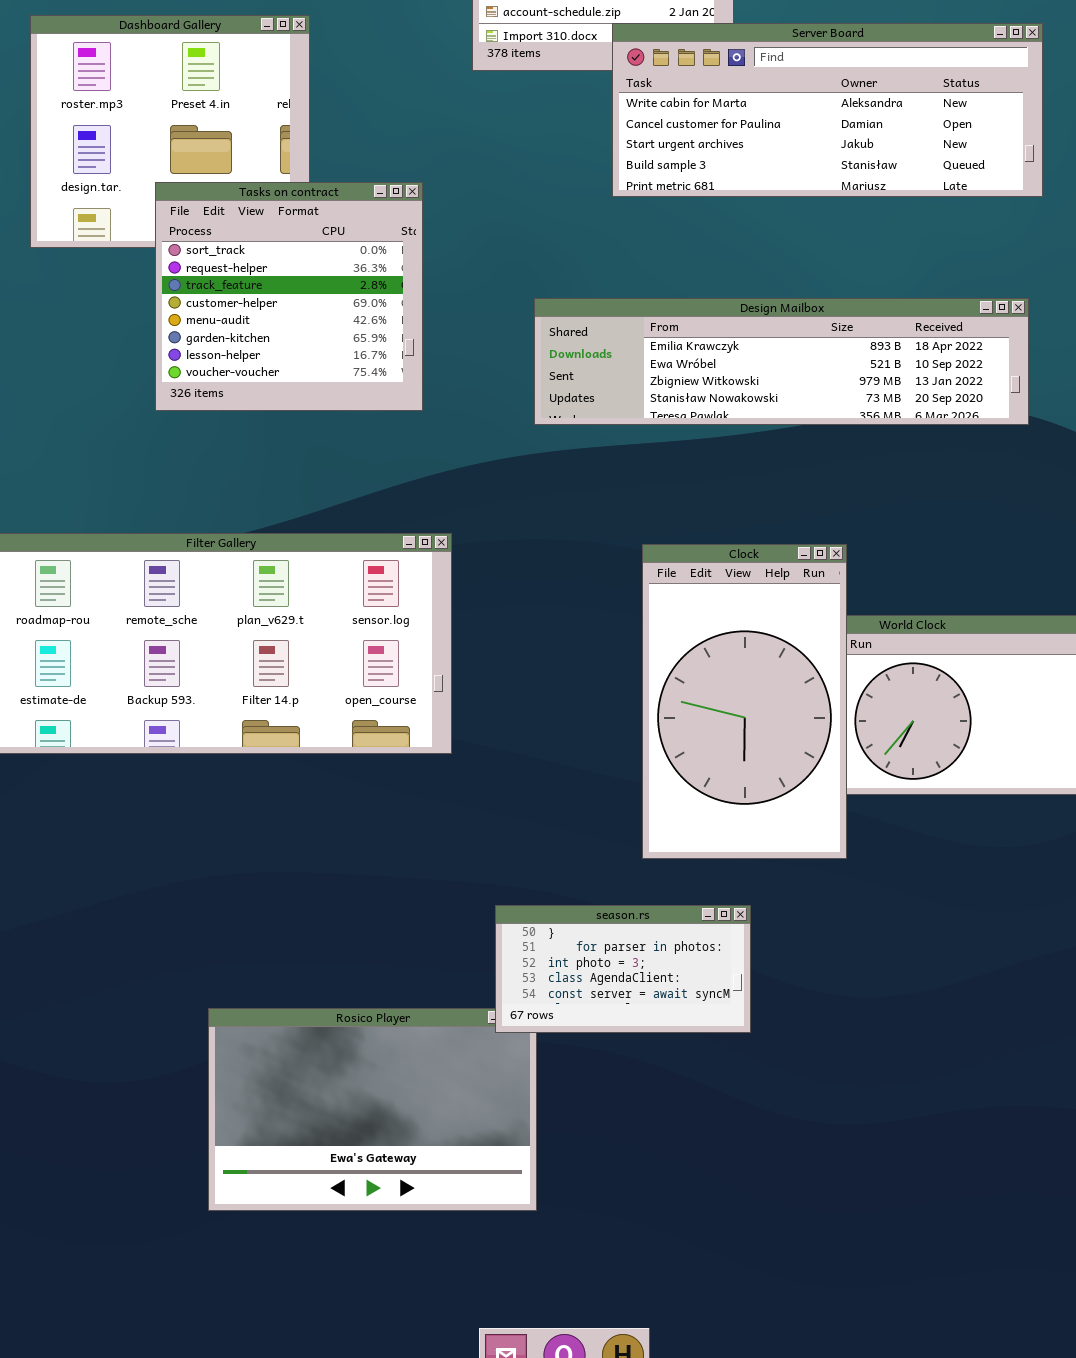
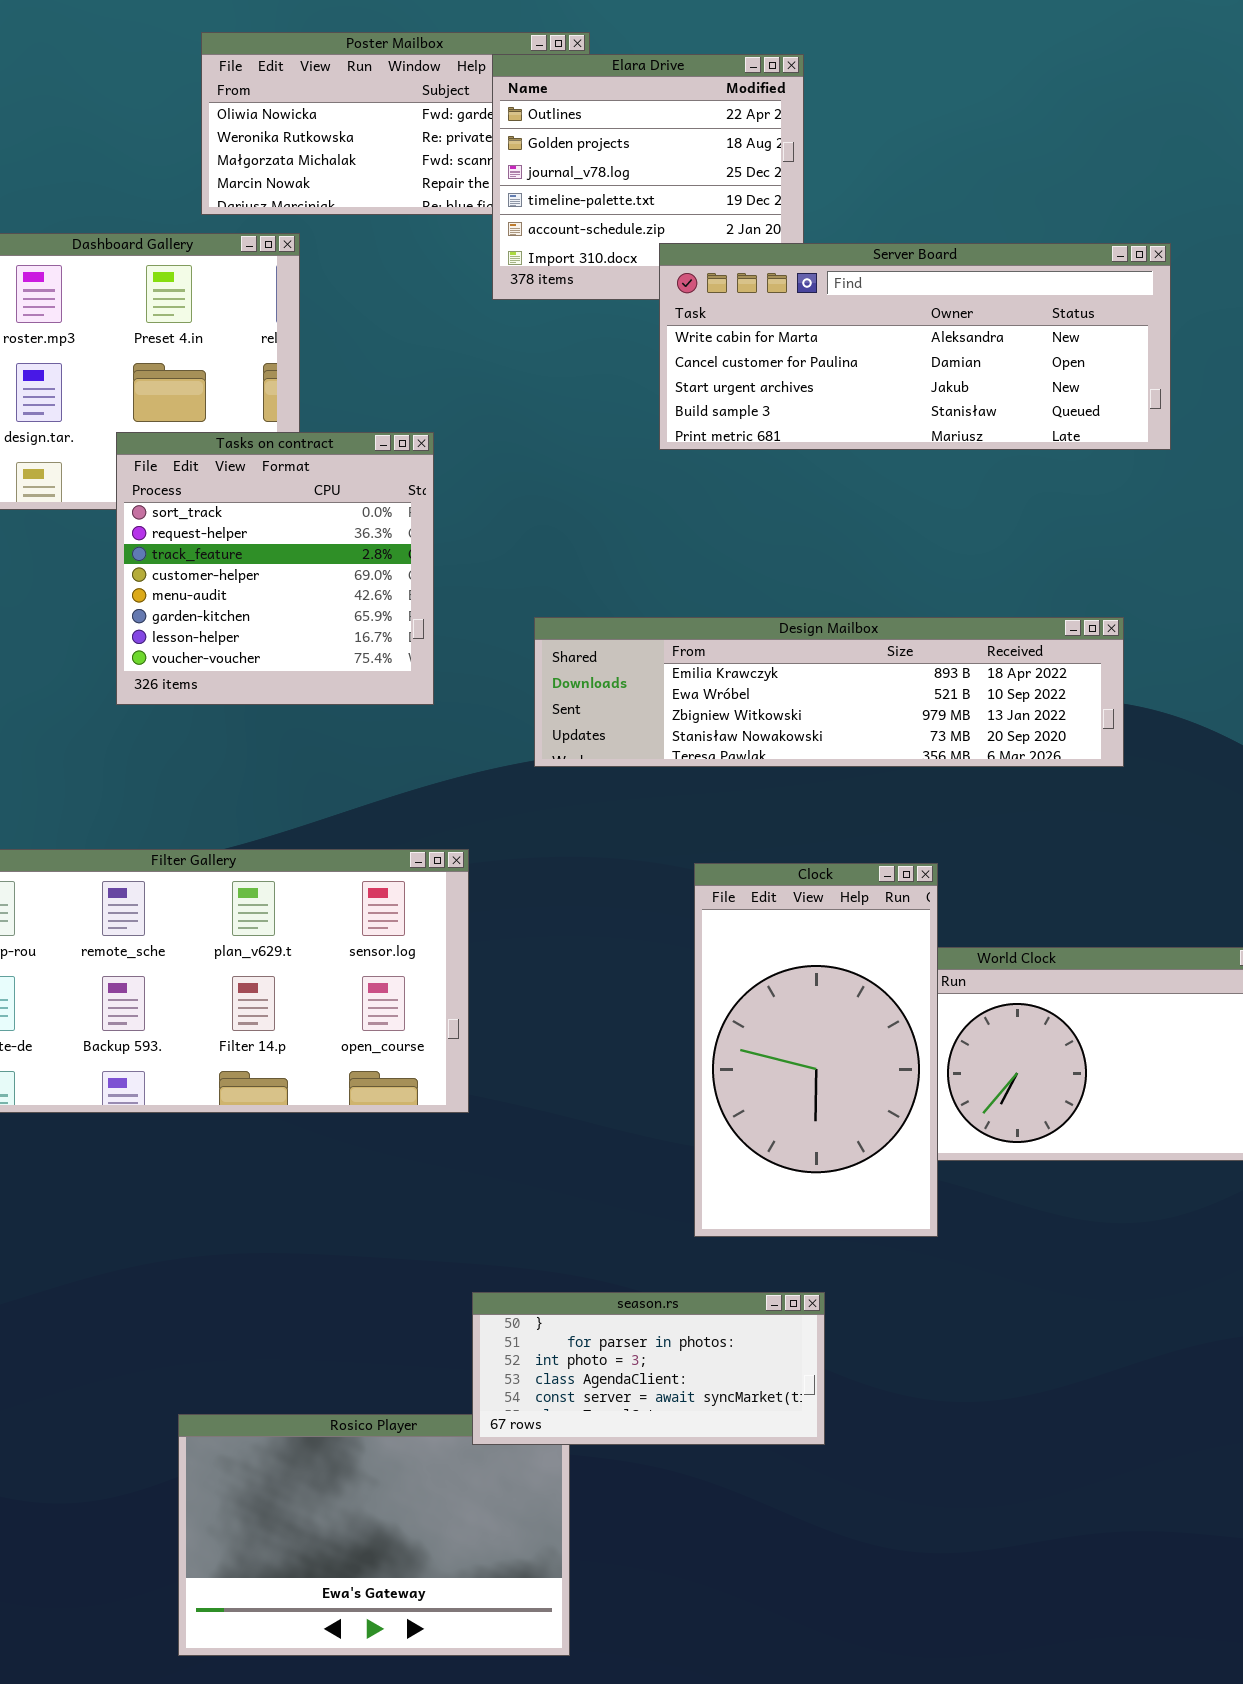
Design Mailbox: [534,298,1029,425] -> [534,617,1124,767], moved
season.rs: [495,905,751,1033] -> [472,1292,825,1445], resized

